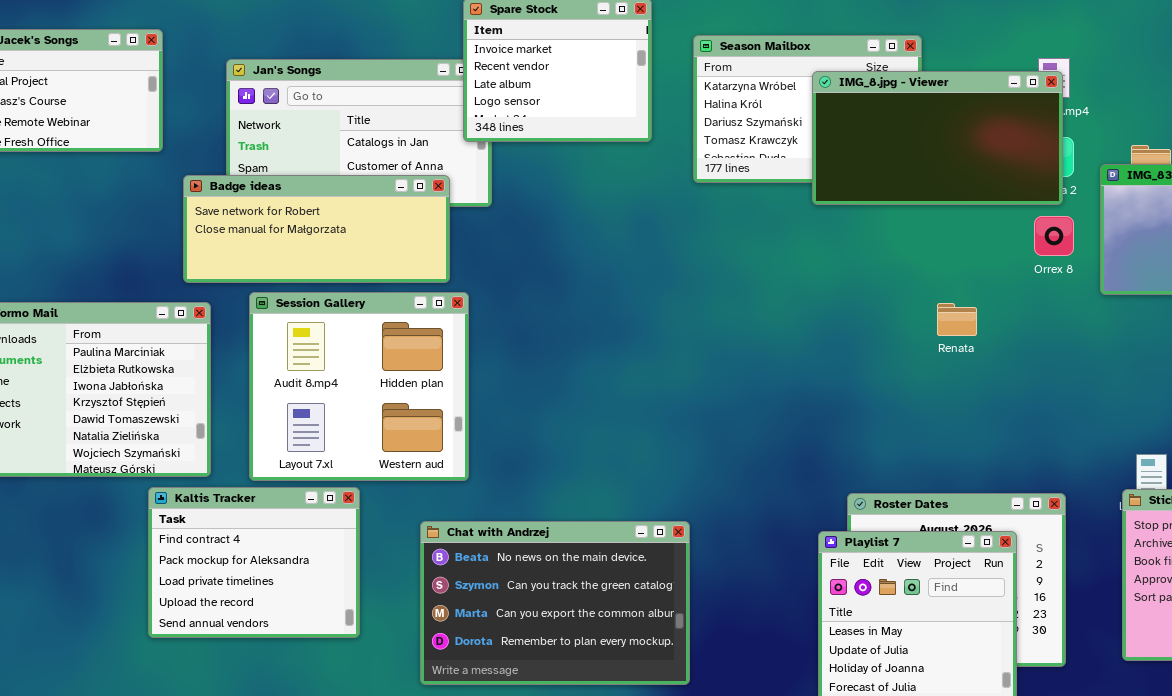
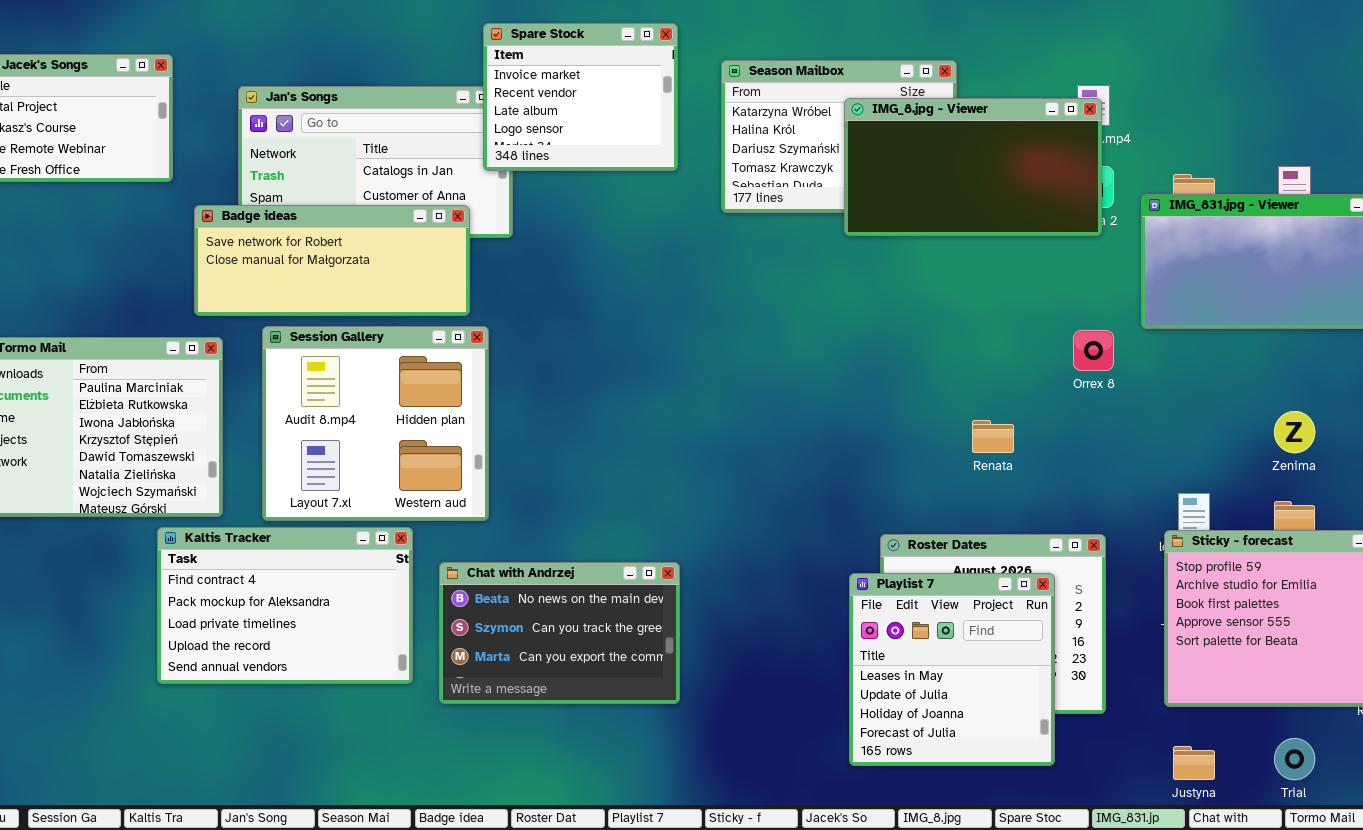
Orrex 8: [1034,216,1074,256] -> [1073,330,1114,371], moved
Renata: [937,303,977,336] -> [972,420,1014,453], moved
Kaltis Tracker: [148,487,360,638] -> [157,527,413,684], resized
Chat with Andrzej: [420,521,690,685] -> [439,562,680,704], resized

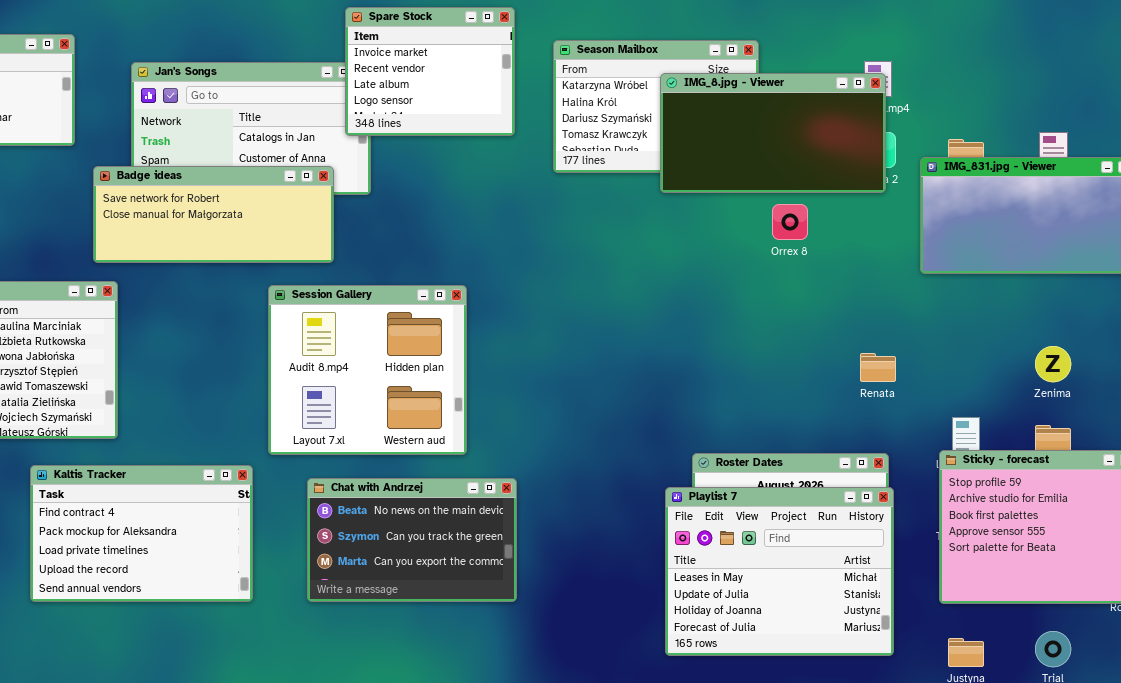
Session Gallery: [262,326,489,521] -> [268,285,467,455], moved
Orrex 8: [1073,330,1114,371] -> [772,204,808,240], moved
Renata: [972,420,1014,453] -> [860,353,896,382], moved
Kaltis Tracker: [157,527,413,684] -> [30,465,253,602], moved
Playlist 7: [849,573,1055,766] -> [665,487,894,656], resized

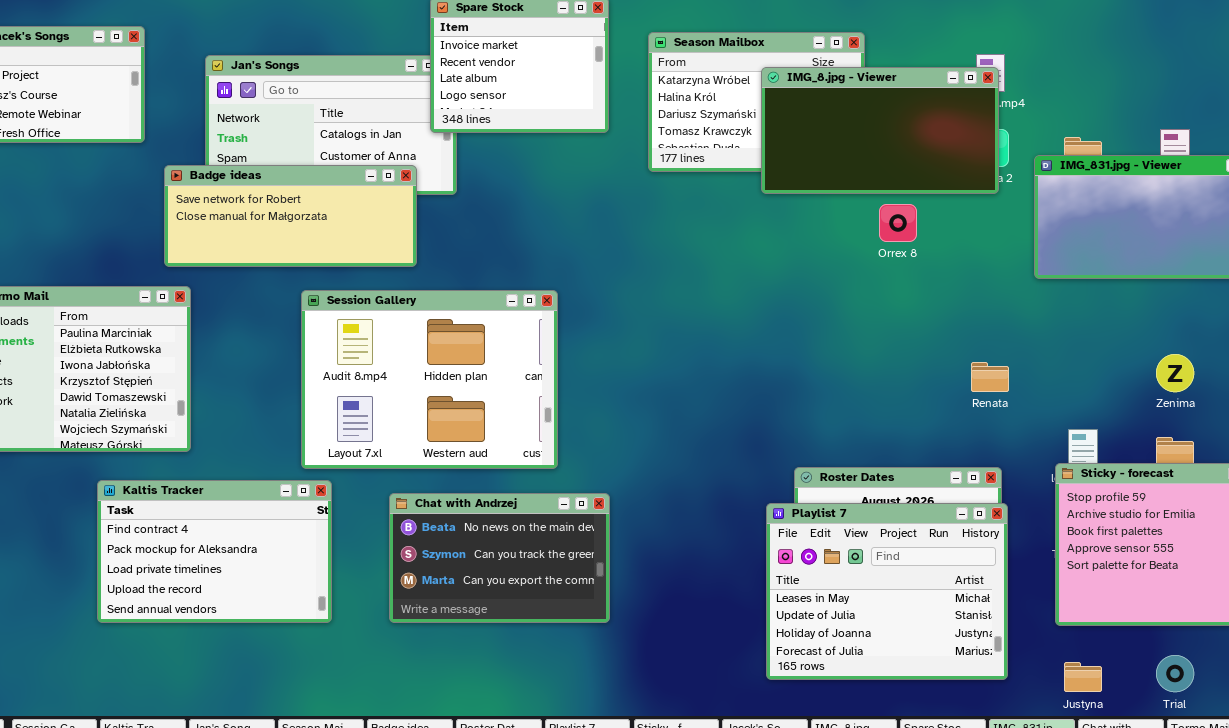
Session Gallery: [268,285,467,455] -> [301,290,558,469], resized

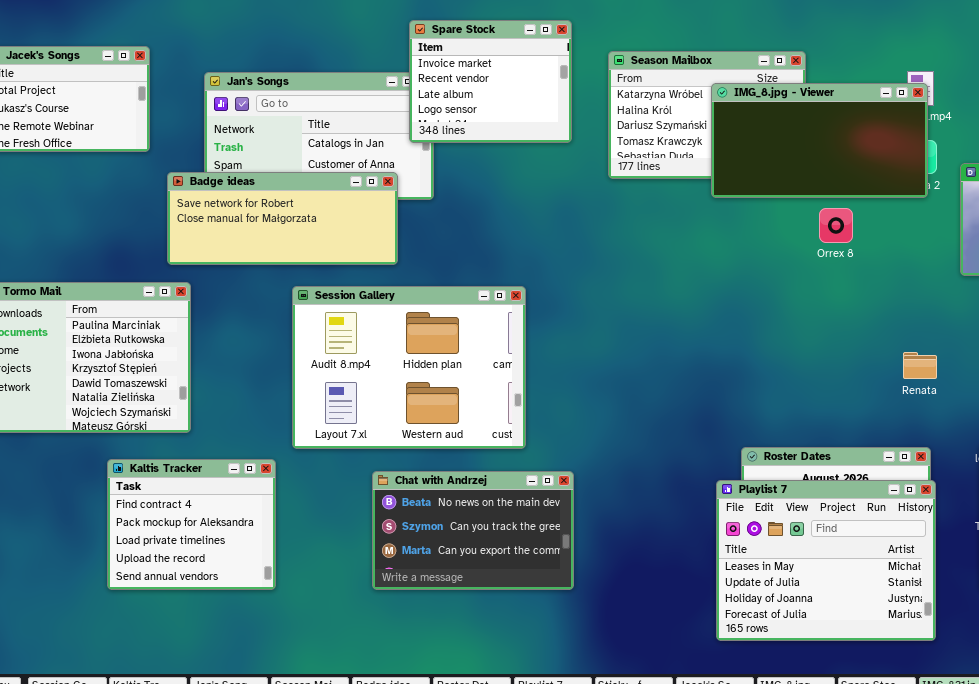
Kaltis Tracker: [97,480,332,623] -> [107,459,276,590], resized

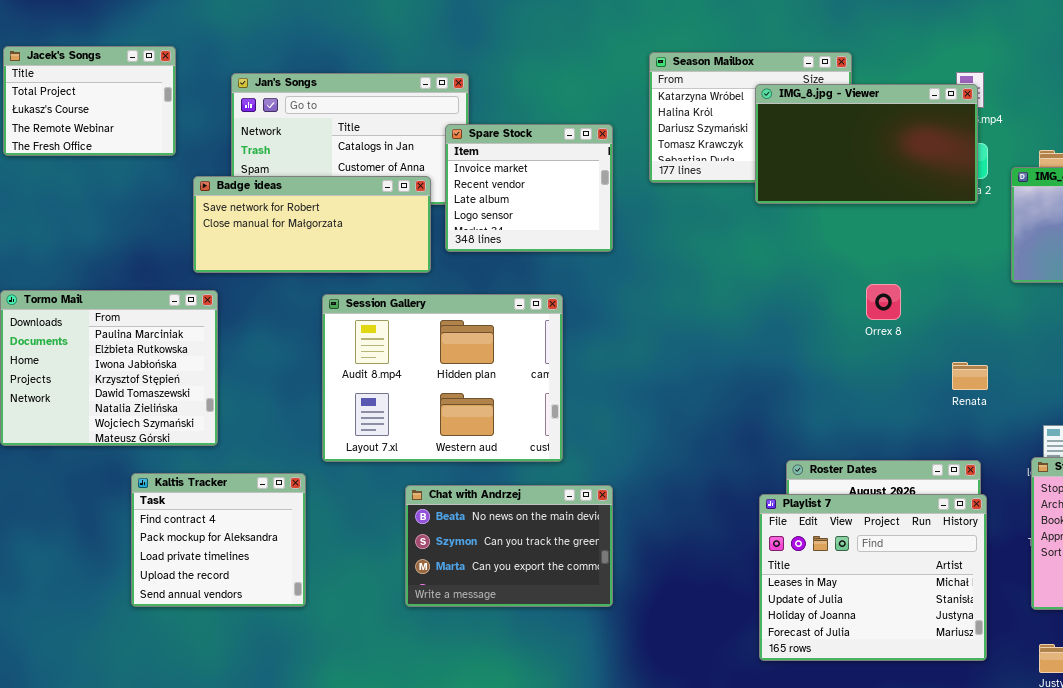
Spare Stock: [409,20,572,143] -> [445,124,613,252], moved
Orrex 8: [819,208,853,243] -> [866,284,901,320], moved

